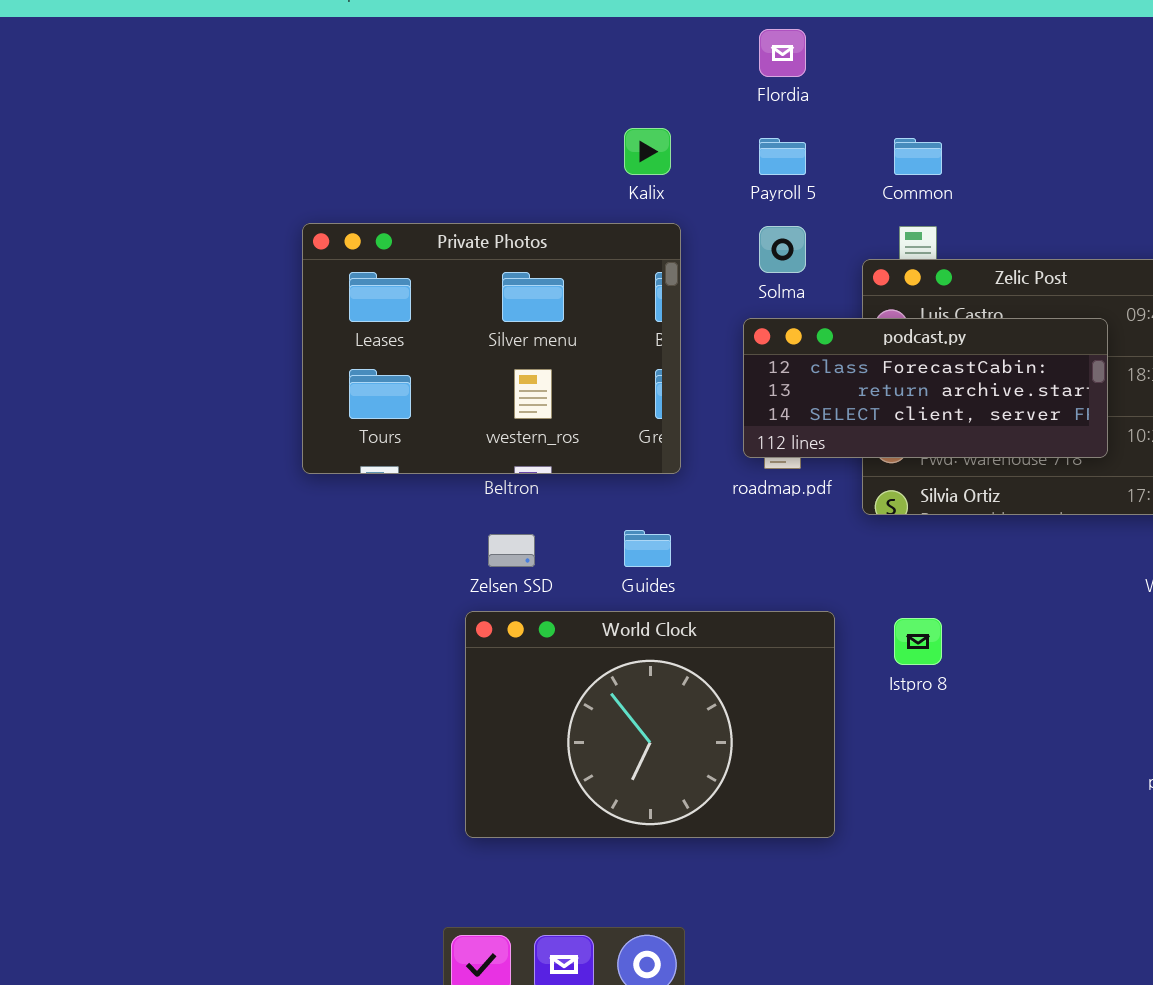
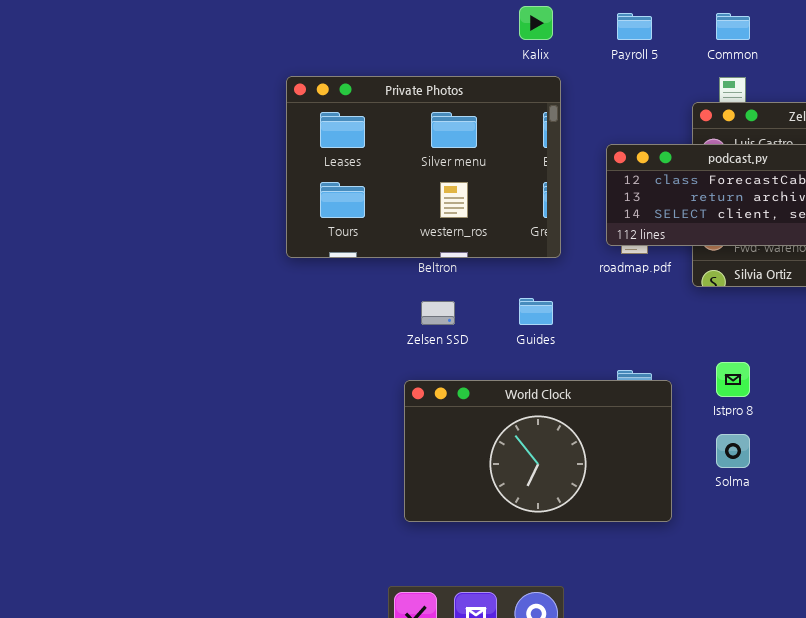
Solma: [759,226,806,273] -> [716,434,750,468], moved
World Clock: [465,611,835,838] -> [404,380,672,522], resized

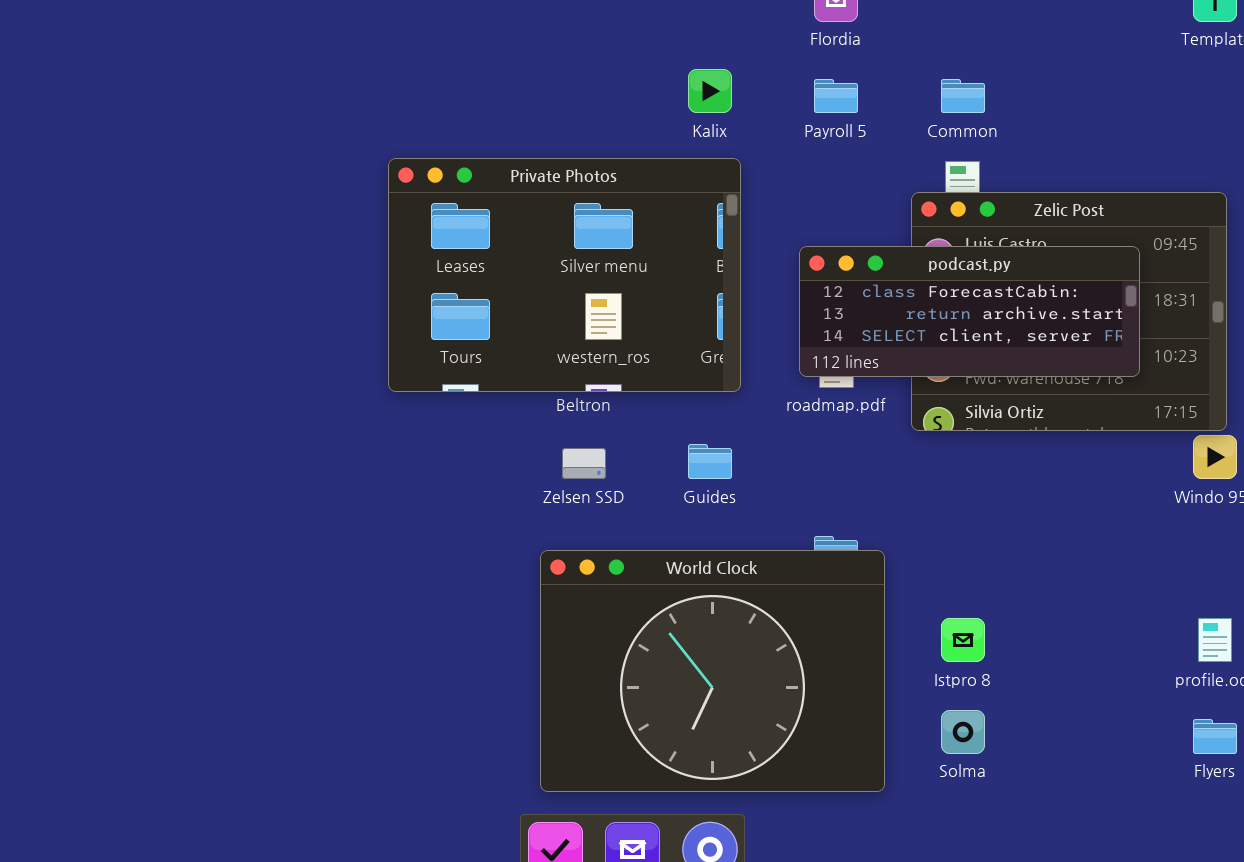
Istpro 8: [716,362,750,397] -> [941,618,985,662], moved
World Clock: [404,380,672,522] -> [540,550,885,792], resized
Solma: [716,434,750,468] -> [941,710,985,754], moved

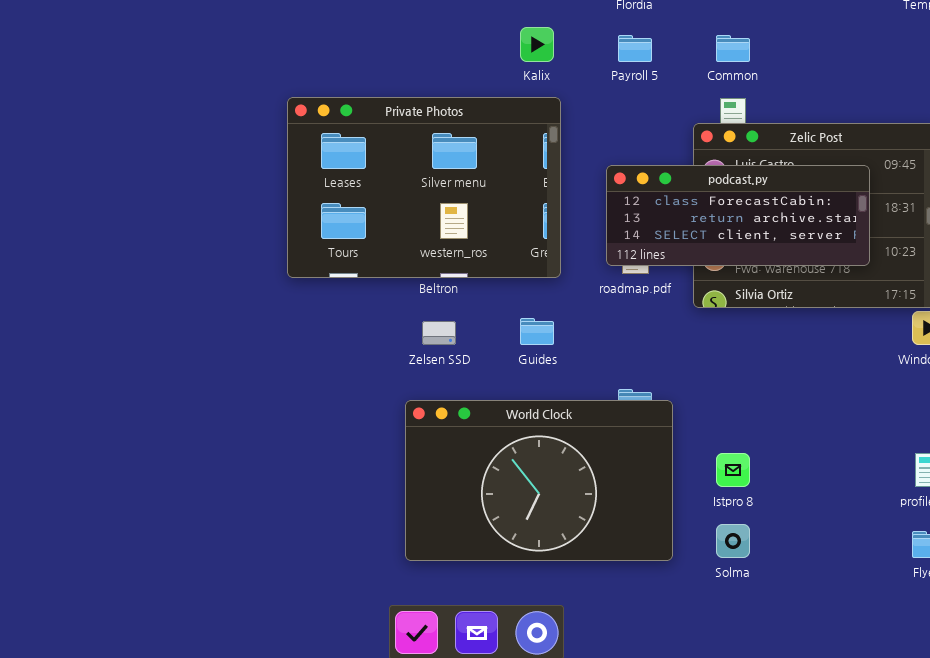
World Clock: [540,550,885,792] -> [405,400,673,561], resized

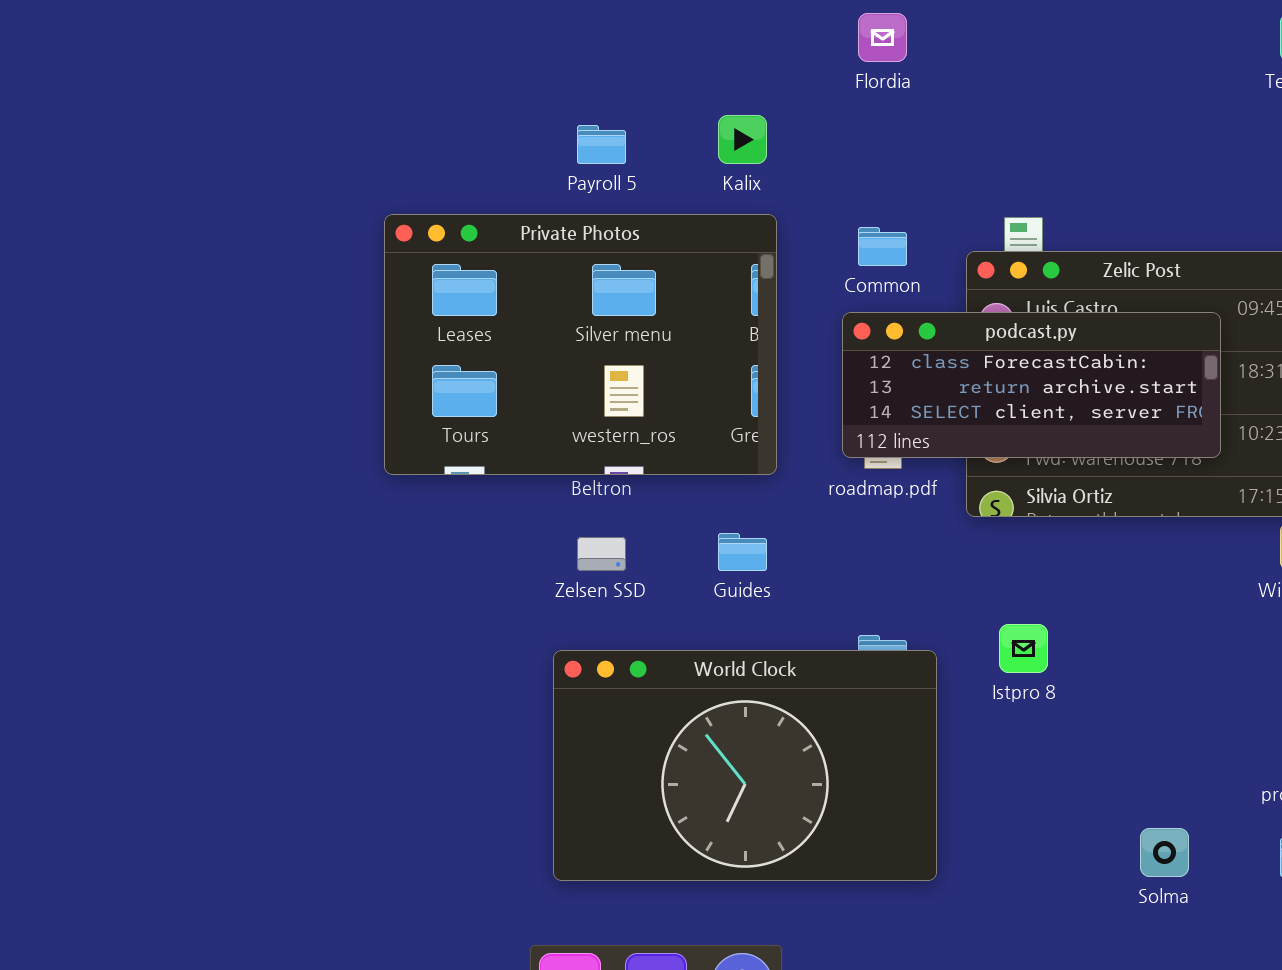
Payroll 5: [618,35,652,62] -> [577,125,626,164], moved
Common: [716,35,750,62] -> [858,227,907,266], moved
Istpro 8: [716,453,750,487] -> [999,624,1048,673], moved
Solma: [716,524,750,558] -> [1140,828,1189,877], moved

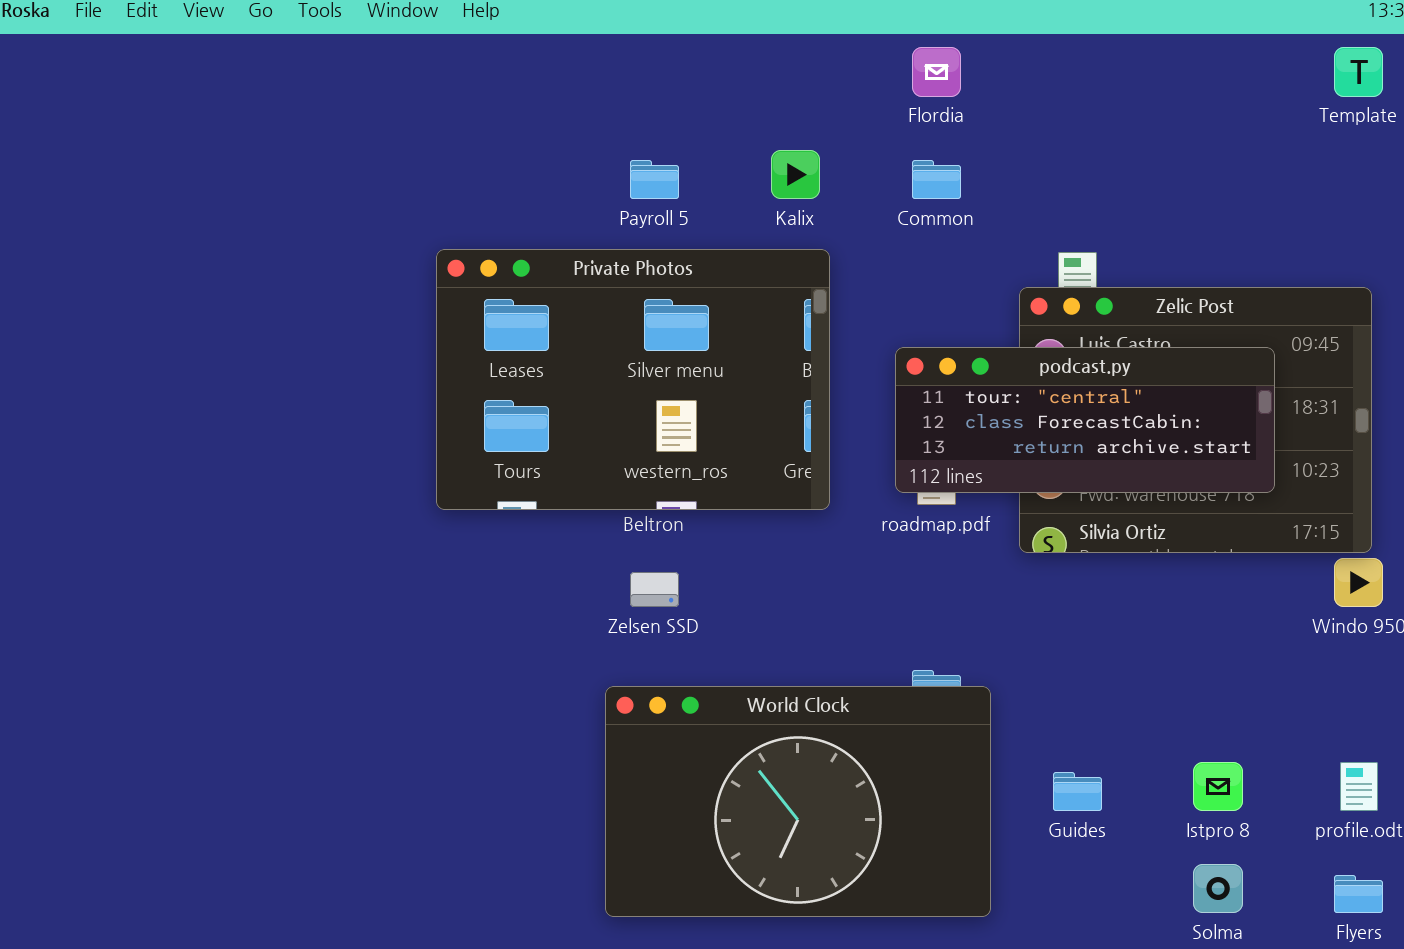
Common: [858,227,907,266] -> [912,160,961,199], moved
podcast.py: [842,312,1221,458] -> [895,347,1275,493], scrolled up 1 row
Guides: [718,533,767,571] -> [1053,772,1102,811], moved
Istpro 8: [999,624,1048,673] -> [1193,762,1243,811], moved

